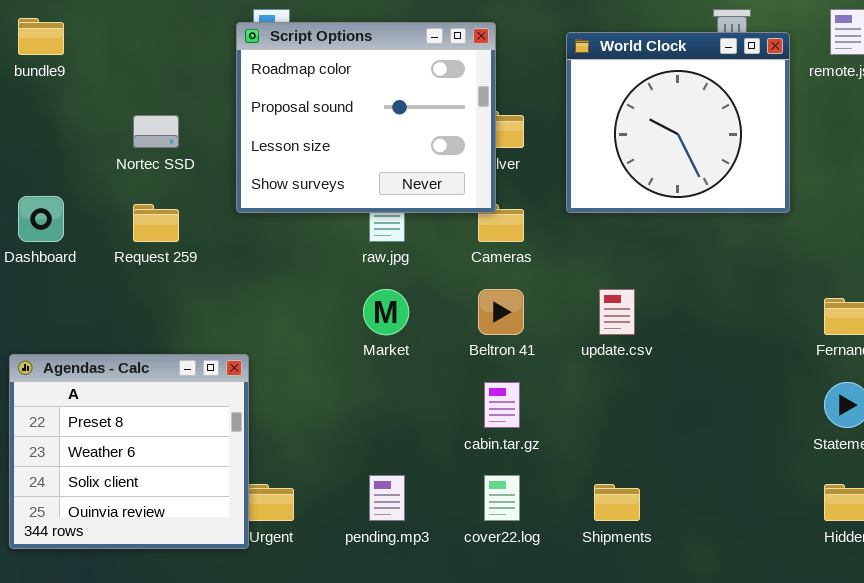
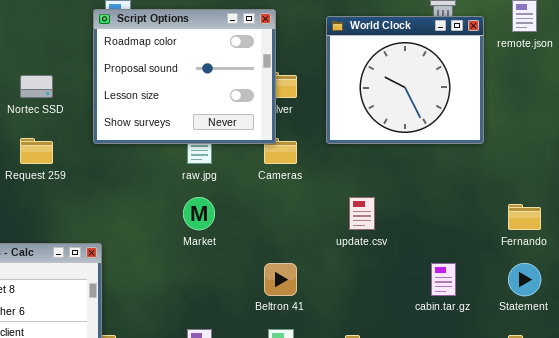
Beltron 41: [478,289,524,335] -> [264,263,297,296], moved
cabin.tar.gz: [484,382,520,428] -> [431,263,456,296], moved

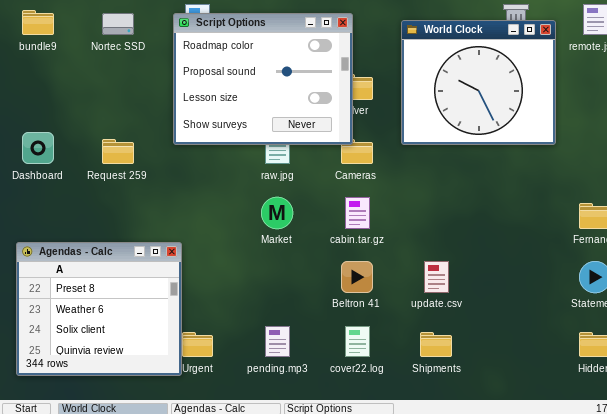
Nortec SSD: [20,75,53,98] -> [102,13,134,35], moved
update.csv: [349,197,375,230] -> [424,261,449,293], moved
cabin.tar.gz: [431,263,456,296] -> [345,197,370,229], moved

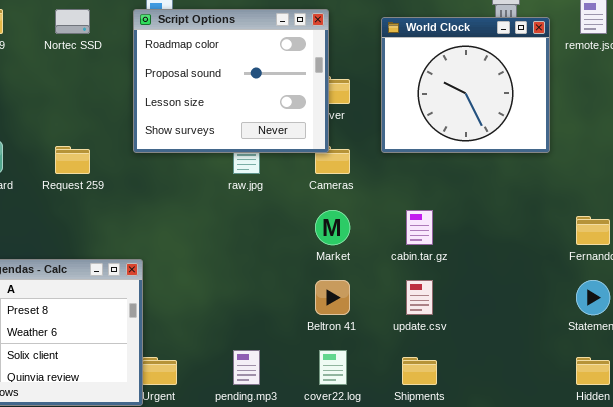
Market: [261,197,293,229] -> [315,210,350,245], moved
cabin.tar.gz: [345,197,370,229] -> [406,210,433,245], moved

